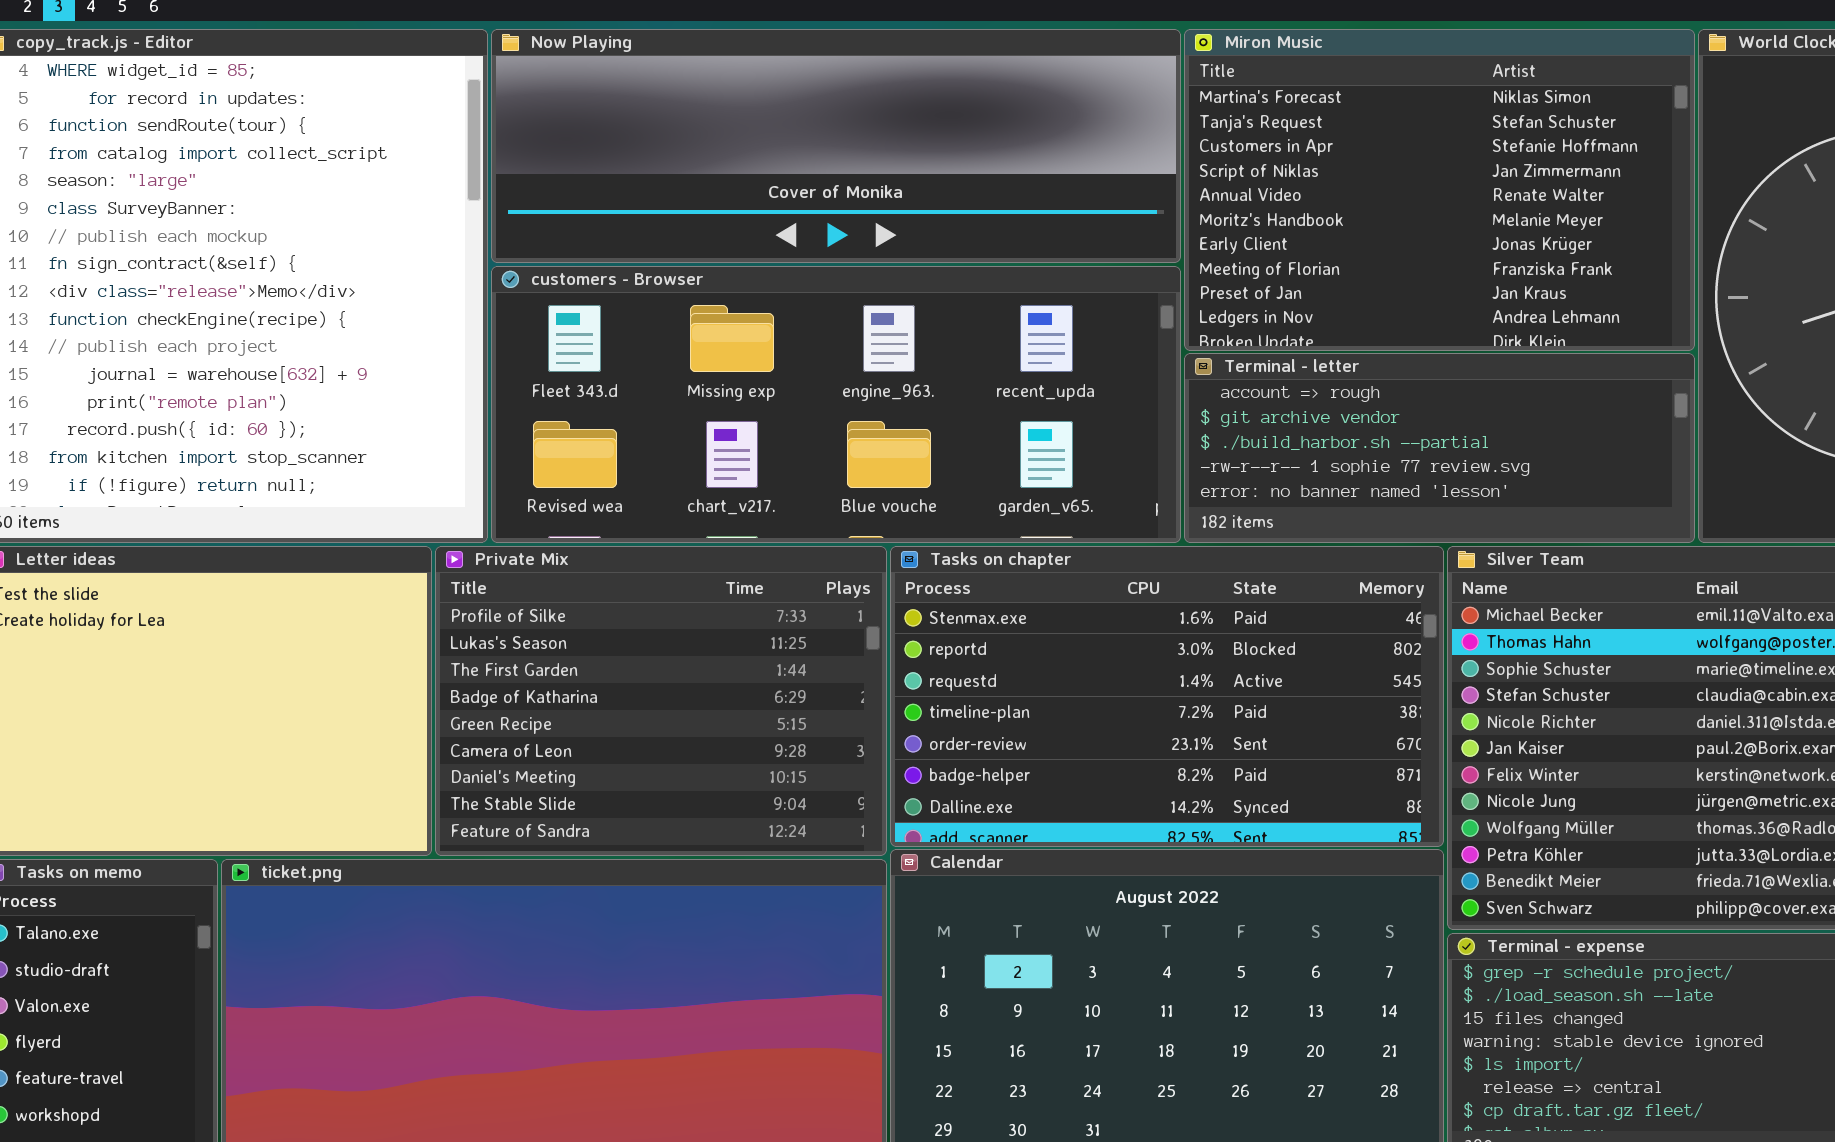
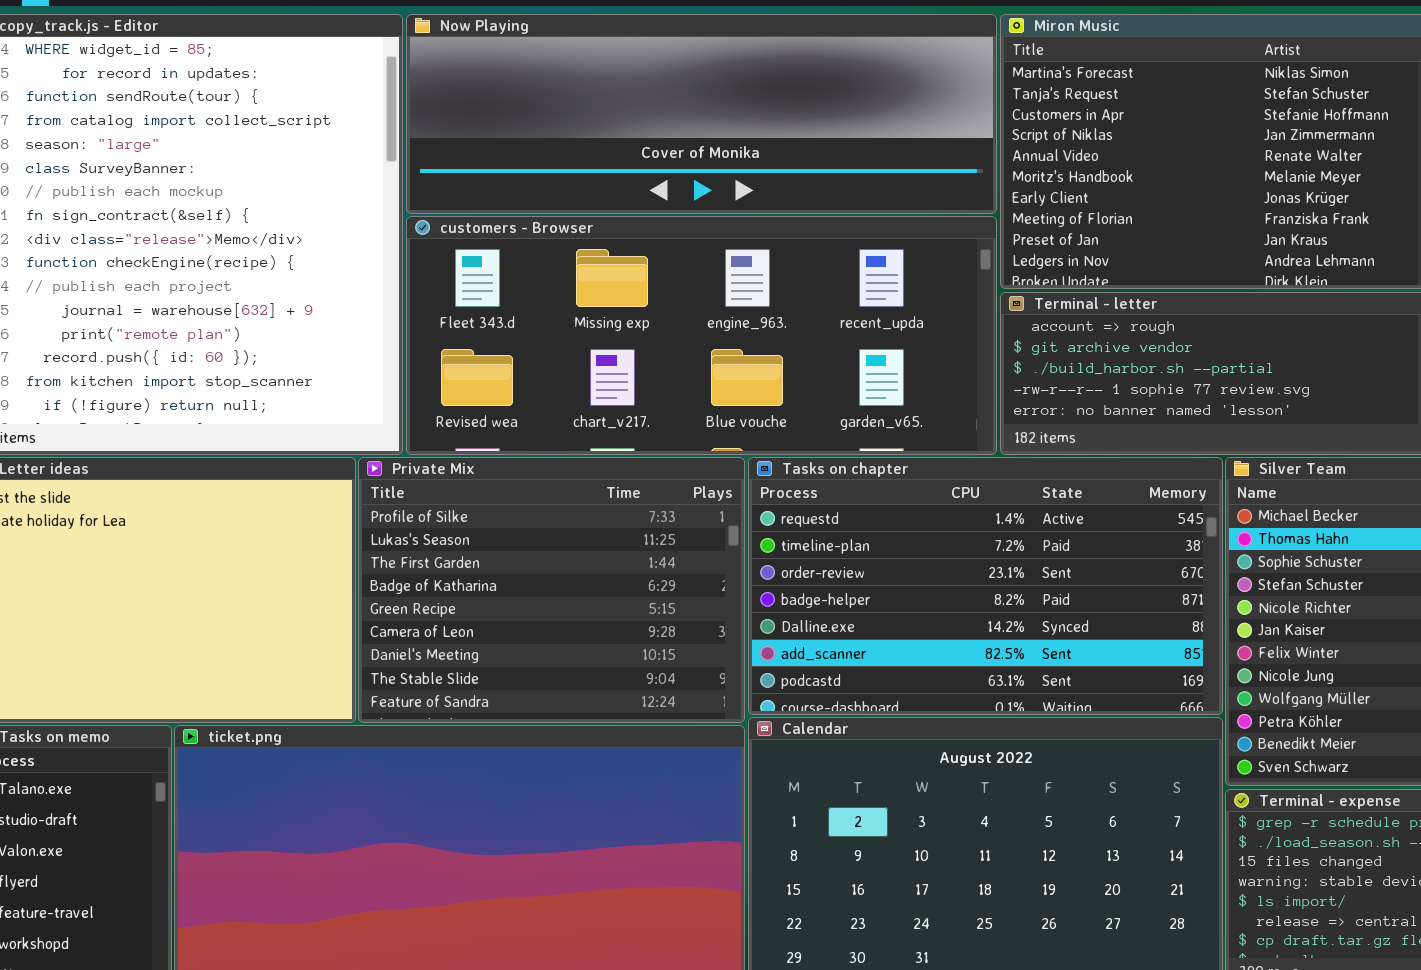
Tasks on chapter: [890,546,1444,847] -> [748,457,1223,715], scrolled down 2 rows

